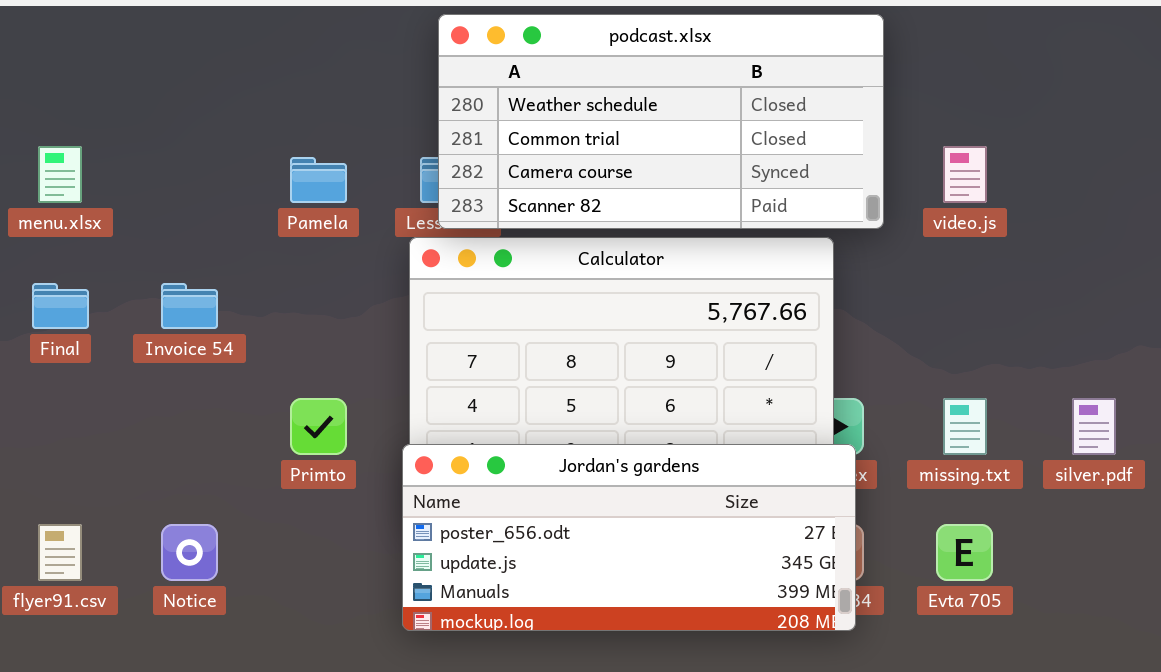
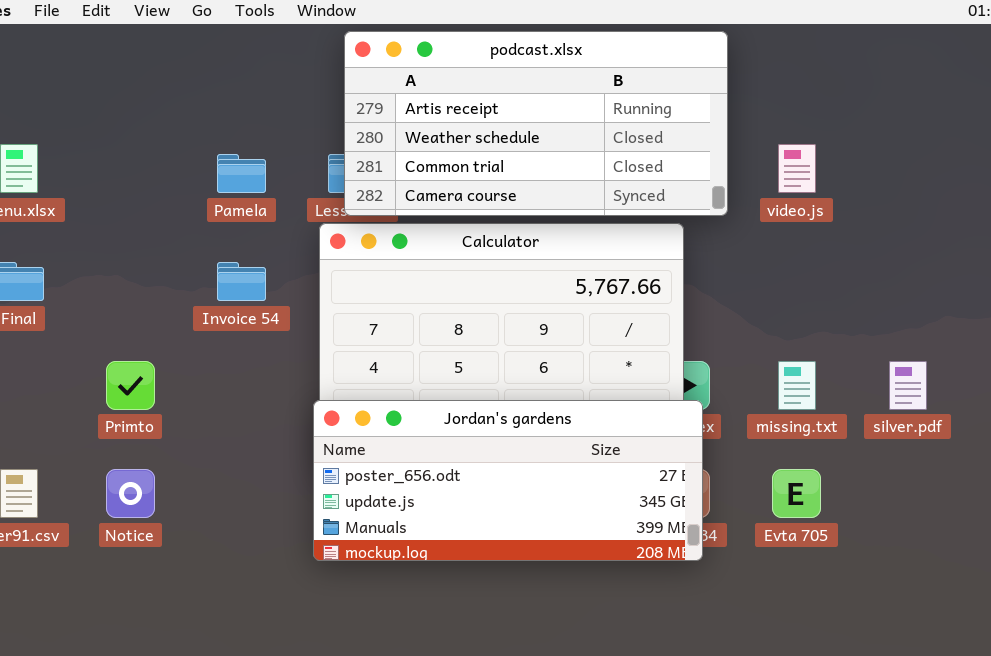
podcast.xlsx: [438,14,884,229] -> [344,31,728,216], scrolled up 1 row
Invoice 54: [161,283,218,329] -> [217,262,266,301], moved
Primto: [290,398,347,455] -> [106,361,155,410], moved

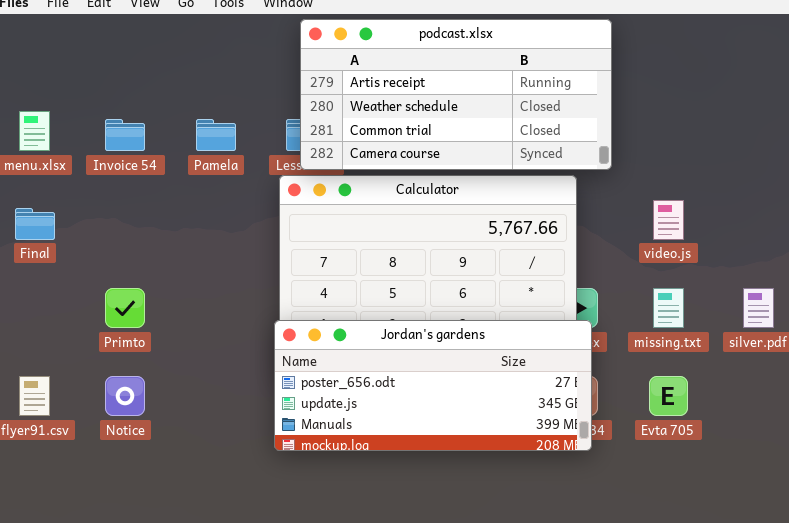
video.js: [778,144,816,193] -> [653,200,684,240], moved
Invoice 54: [217,262,266,301] -> [105,119,145,151], moved

